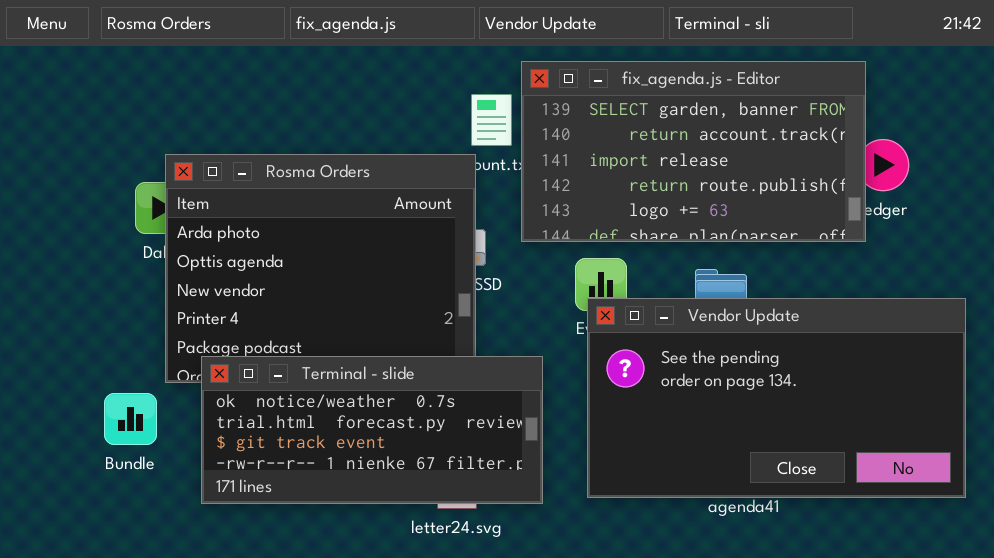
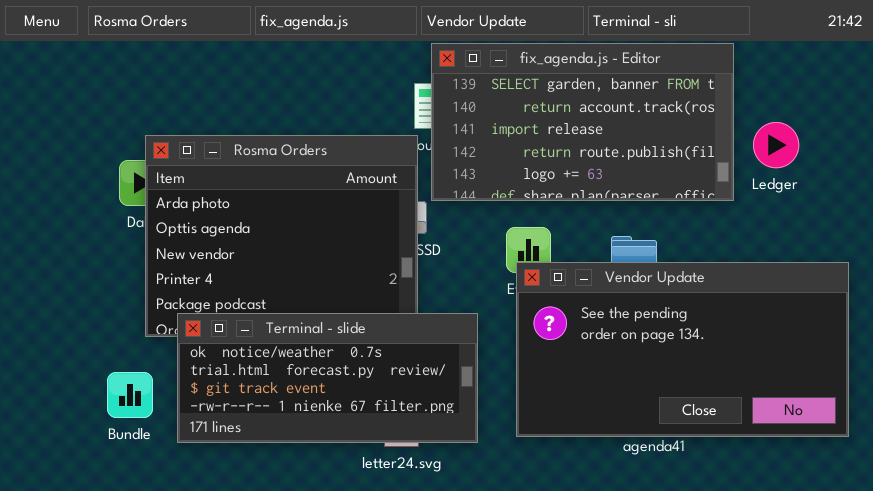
fix_agenda.js - Editor: [521,61,866,242] -> [431,43,734,201], moved
Bundle: [104,393,157,445] -> [107,372,153,418], moved

